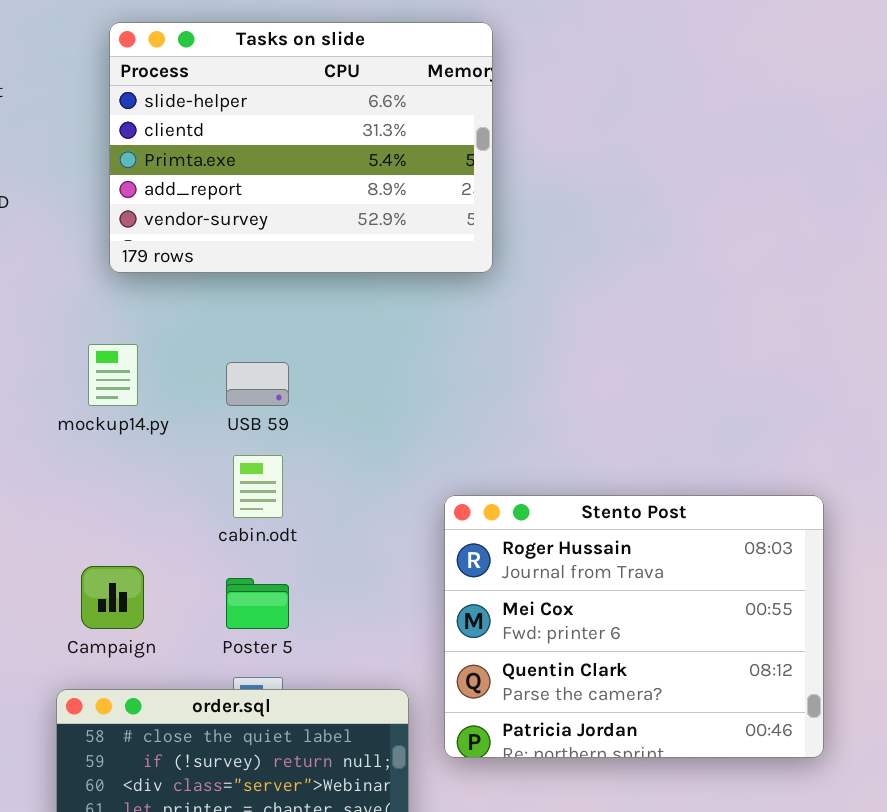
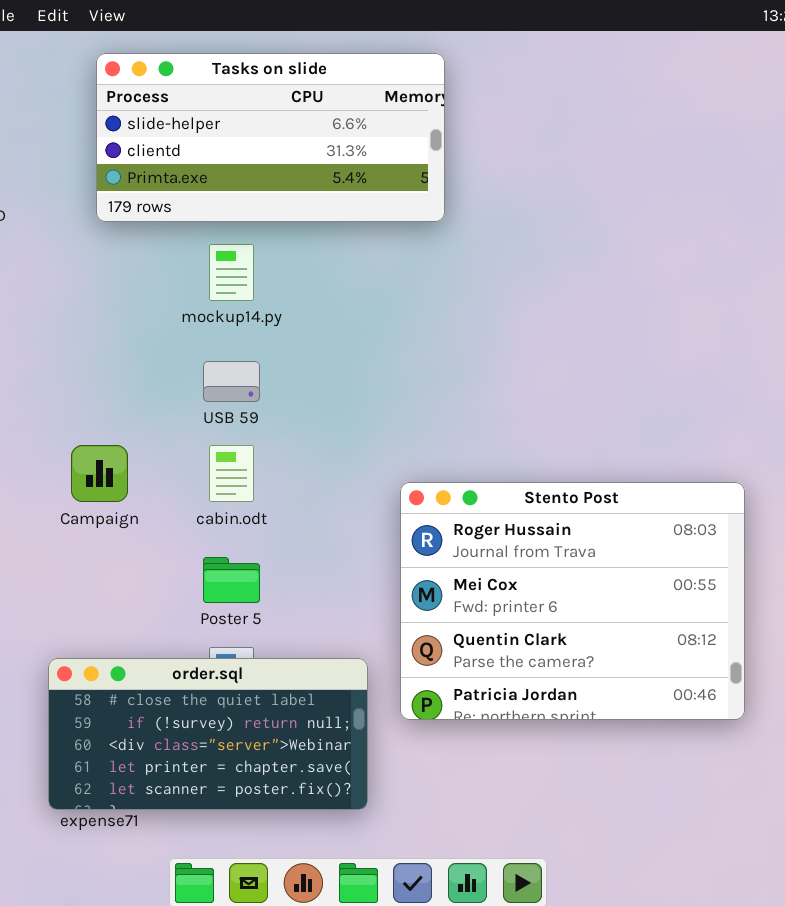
Tasks on slide: [109,22,493,273] -> [96,53,445,222], resized
mockup14.py: [88,344,138,406] -> [209,244,254,301], moved
Campaign: [81,566,144,629] -> [71,445,128,502], moved

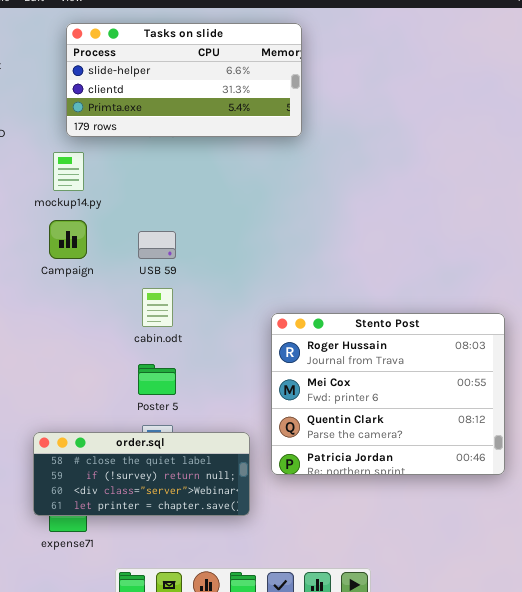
mockup14.py: [209,244,254,301] -> [53,152,84,191], moved
Campaign: [71,445,128,502] -> [49,220,87,259], moved
order.sql: [48,658,368,810] -> [33,432,250,516], resized

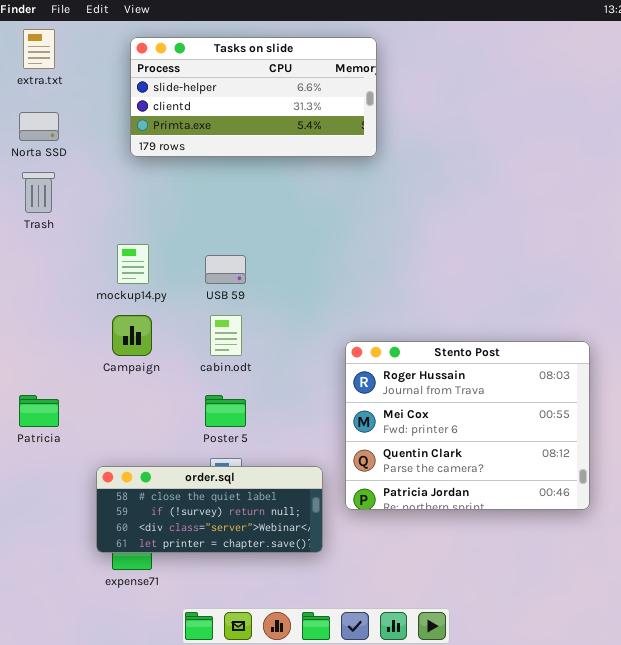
mockup14.py: [53,152,84,191] -> [117,244,149,284], moved
Campaign: [49,220,87,259] -> [112,315,152,356], moved

